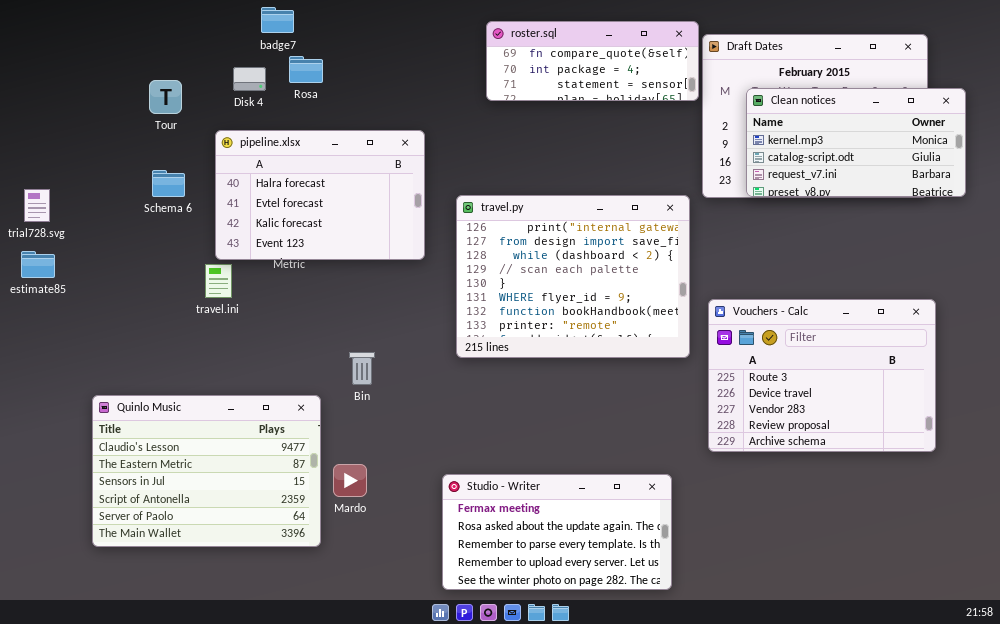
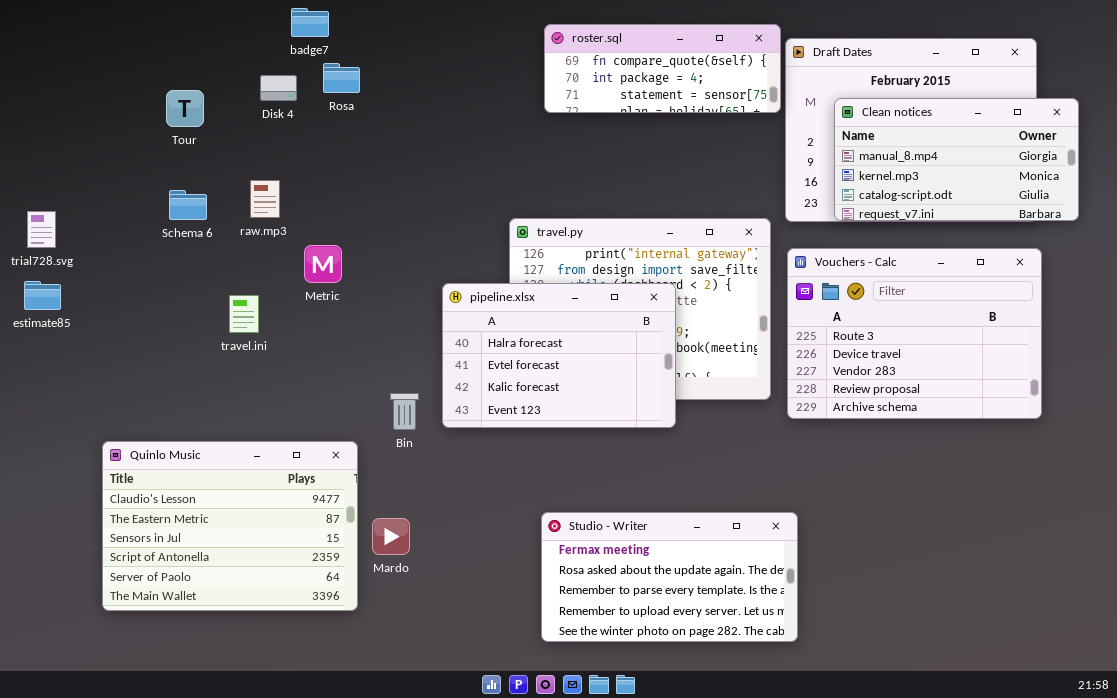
Clean notices: [746,88,966,197] -> [834,98,1079,221], scrolled up 1 row
pipeline.xlsx: [215,130,425,260] -> [442,283,676,428], moved
Vouchers - Calc: [708,299,936,452] -> [787,248,1042,419], moved
Studio - Writer: [442,474,672,590] -> [541,512,798,642], moved

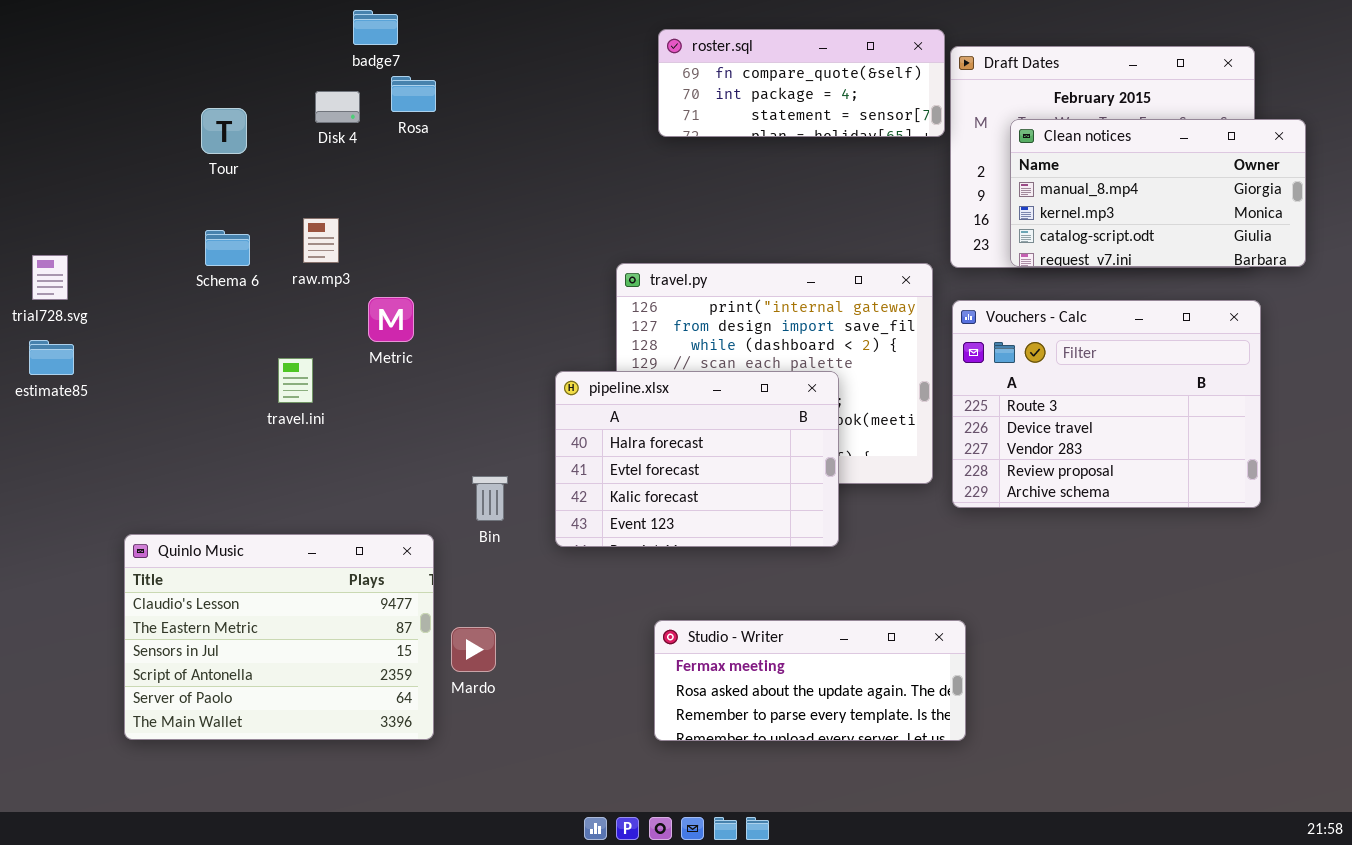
pipeline.xlsx: [442,283,676,428] -> [555,371,839,547], moved
Studio - Writer: [541,512,798,642] -> [654,620,966,741], resized

